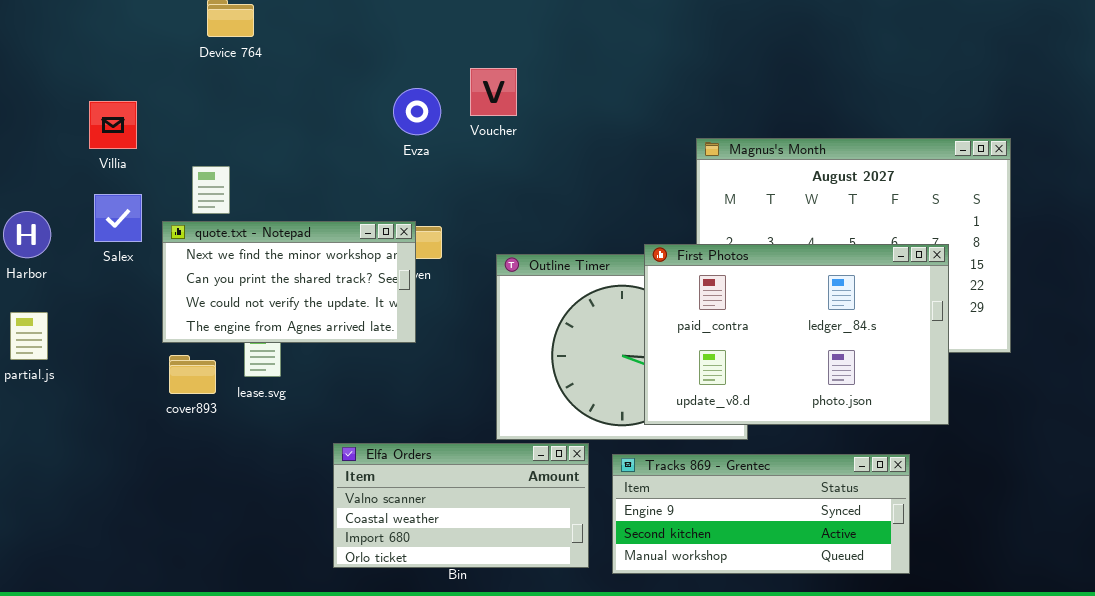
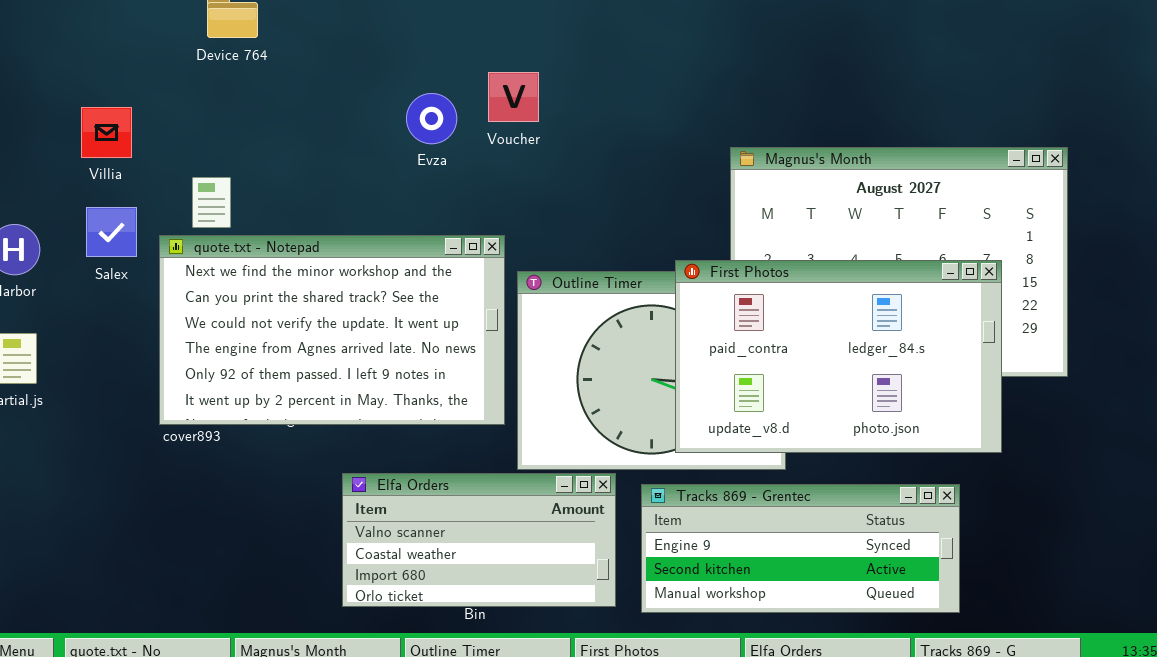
quote.txt - Notepad: [162,221,416,343] -> [159,235,505,425], resized

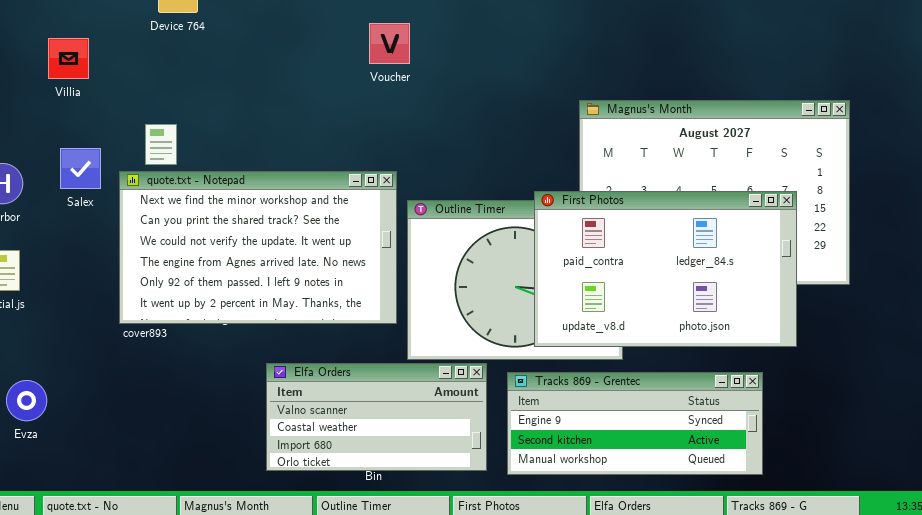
Voucher: [488,72,539,122] -> [369,23,410,64], moved
Evza: [406,93,457,144] -> [6,380,47,421], moved
Villia: [81,107,132,158] -> [48,38,89,79], moved

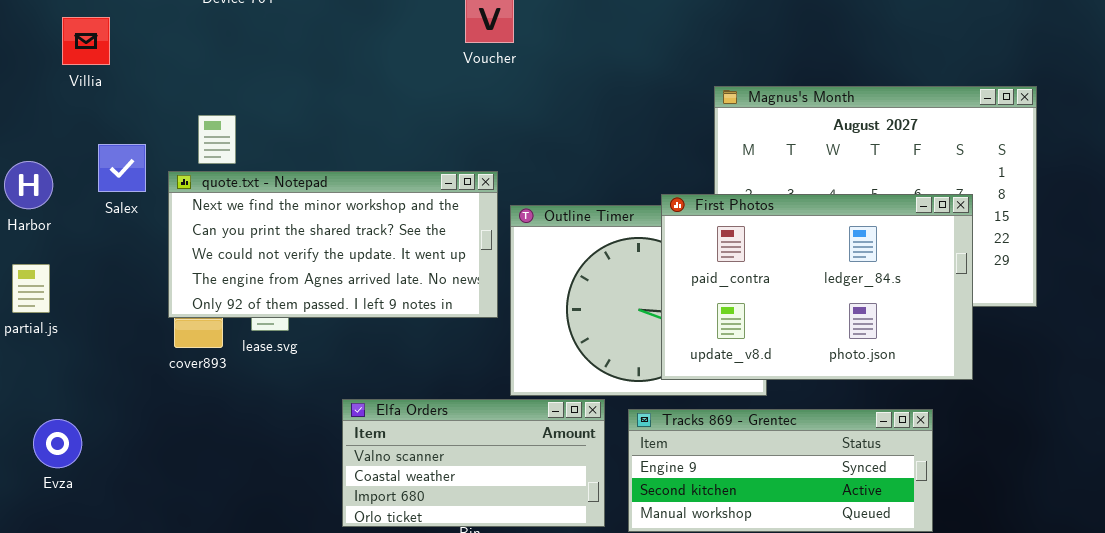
Villia: [48,38,89,79] -> [62,17,110,65], moved
quote.txt - Notepad: [119,171,397,324] -> [168,171,498,318], resized

